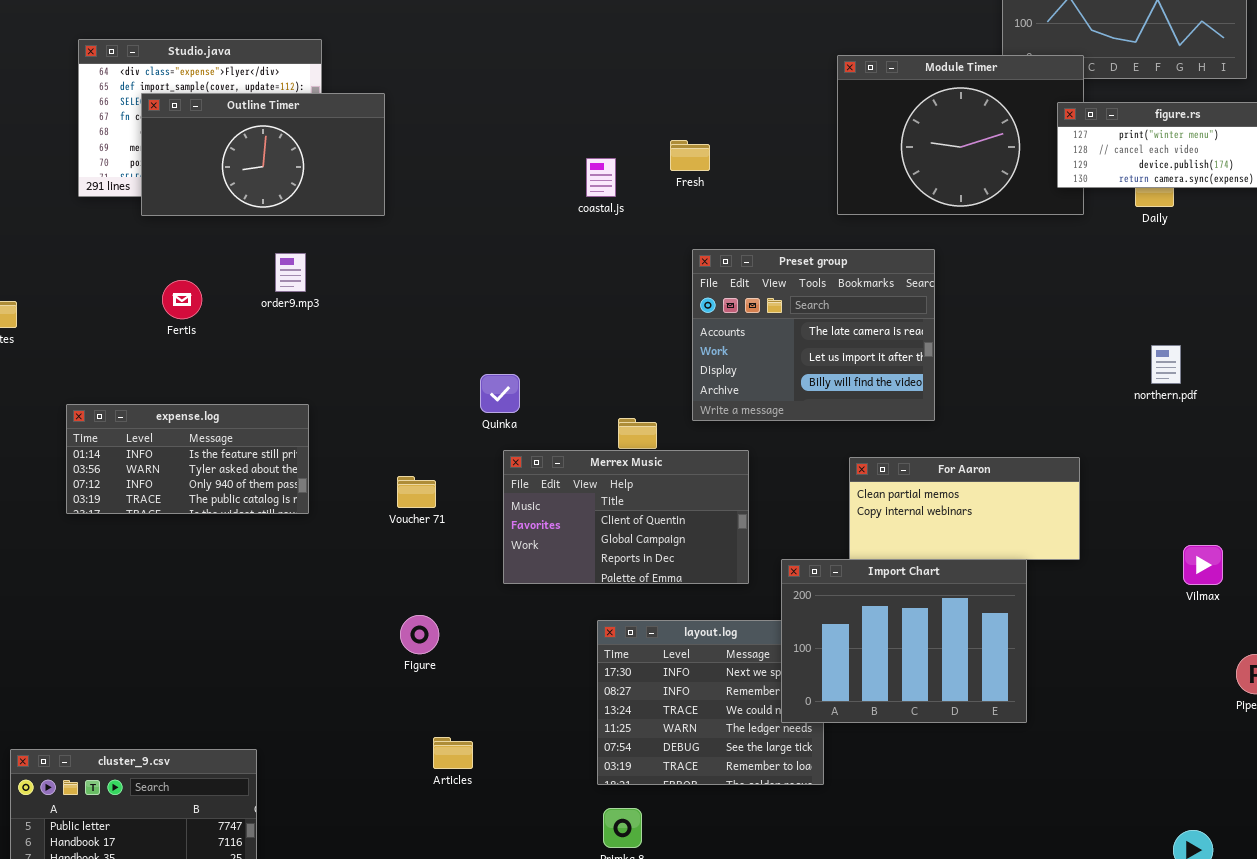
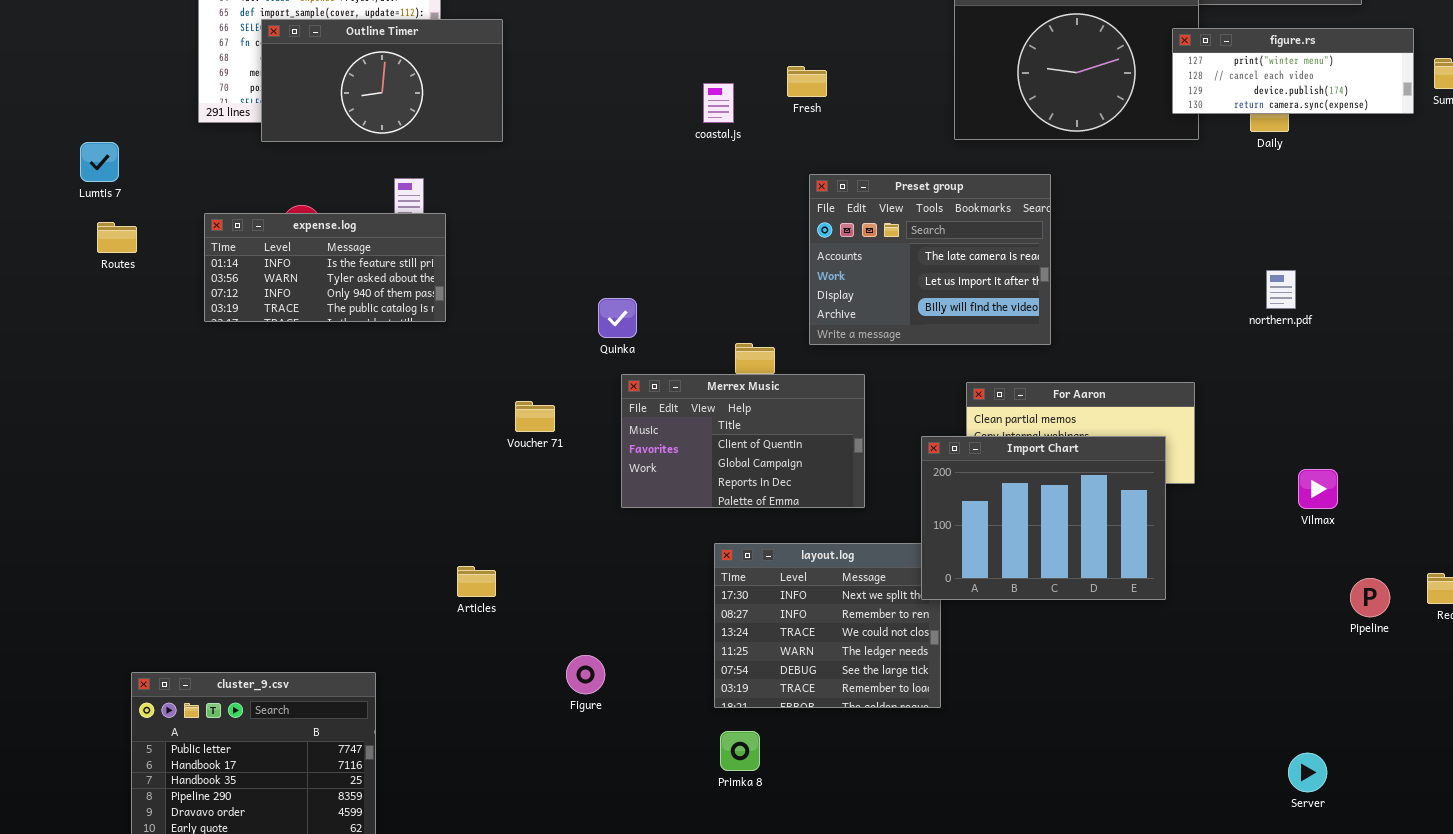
expense.log: [66,404,309,514] -> [204,213,446,322], moved
Import Chart: [781,559,1027,723] -> [921,436,1166,600], moved
Figure: [400,615,439,654] -> [566,655,605,694], moved
Articles: [433,737,473,769] -> [457,566,496,597], moved

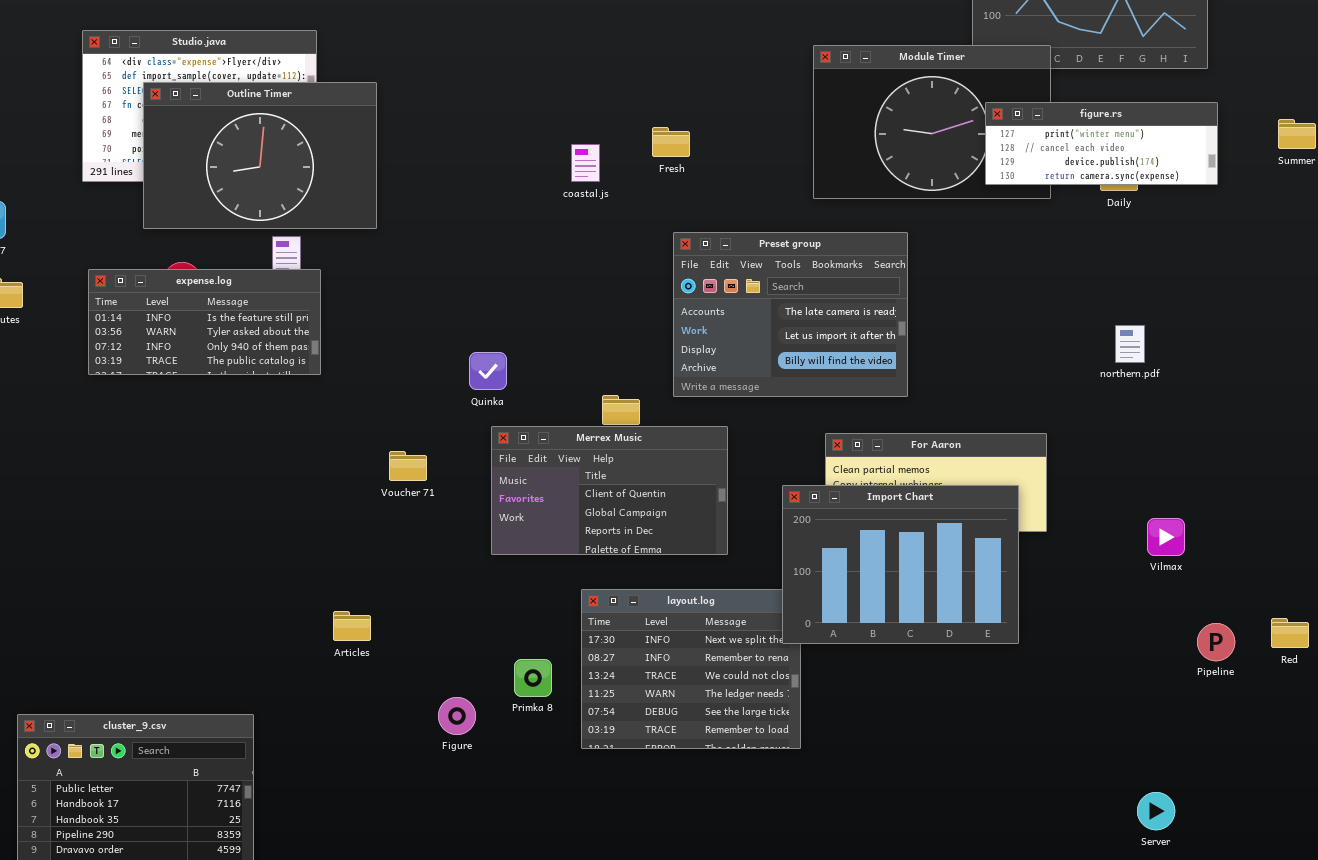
Outline Timer: [261,19,503,142] -> [143,82,377,229], resized
figure.rs: [1172,28,1414,114] -> [985,102,1218,185], moved
Primka 8: [720,731,760,771] -> [514,659,552,697], moved

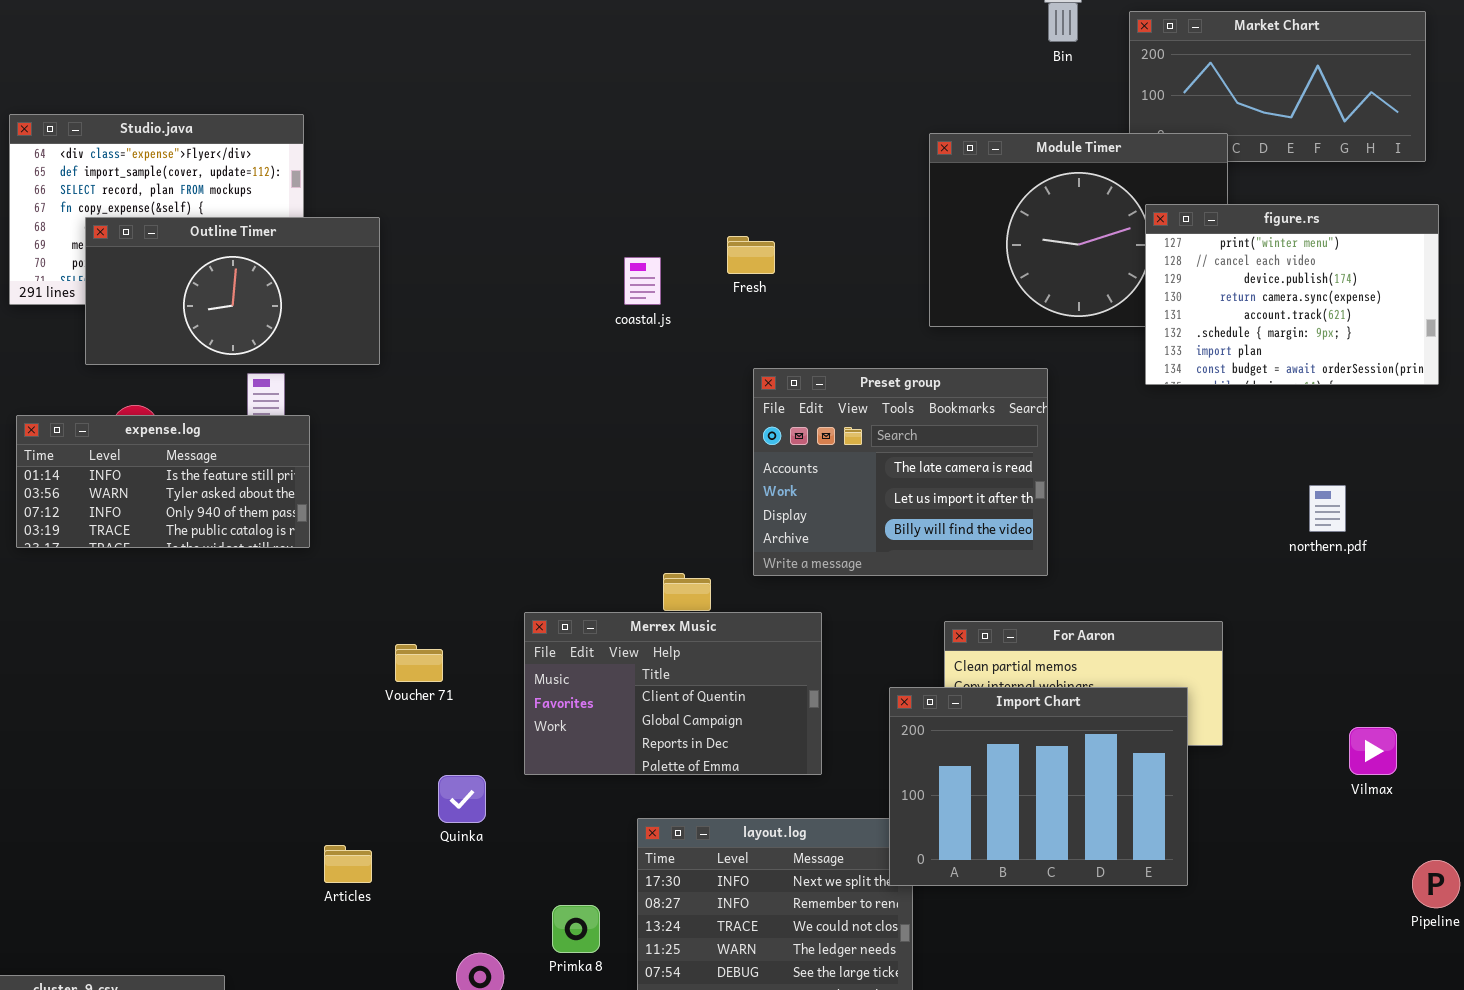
Outline Timer: [143,82,377,229] -> [85,217,380,365], resized
figure.rs: [985,102,1218,185] -> [1145,204,1439,385], resized
Quinka: [469,352,507,390] -> [438,775,486,823], moved

